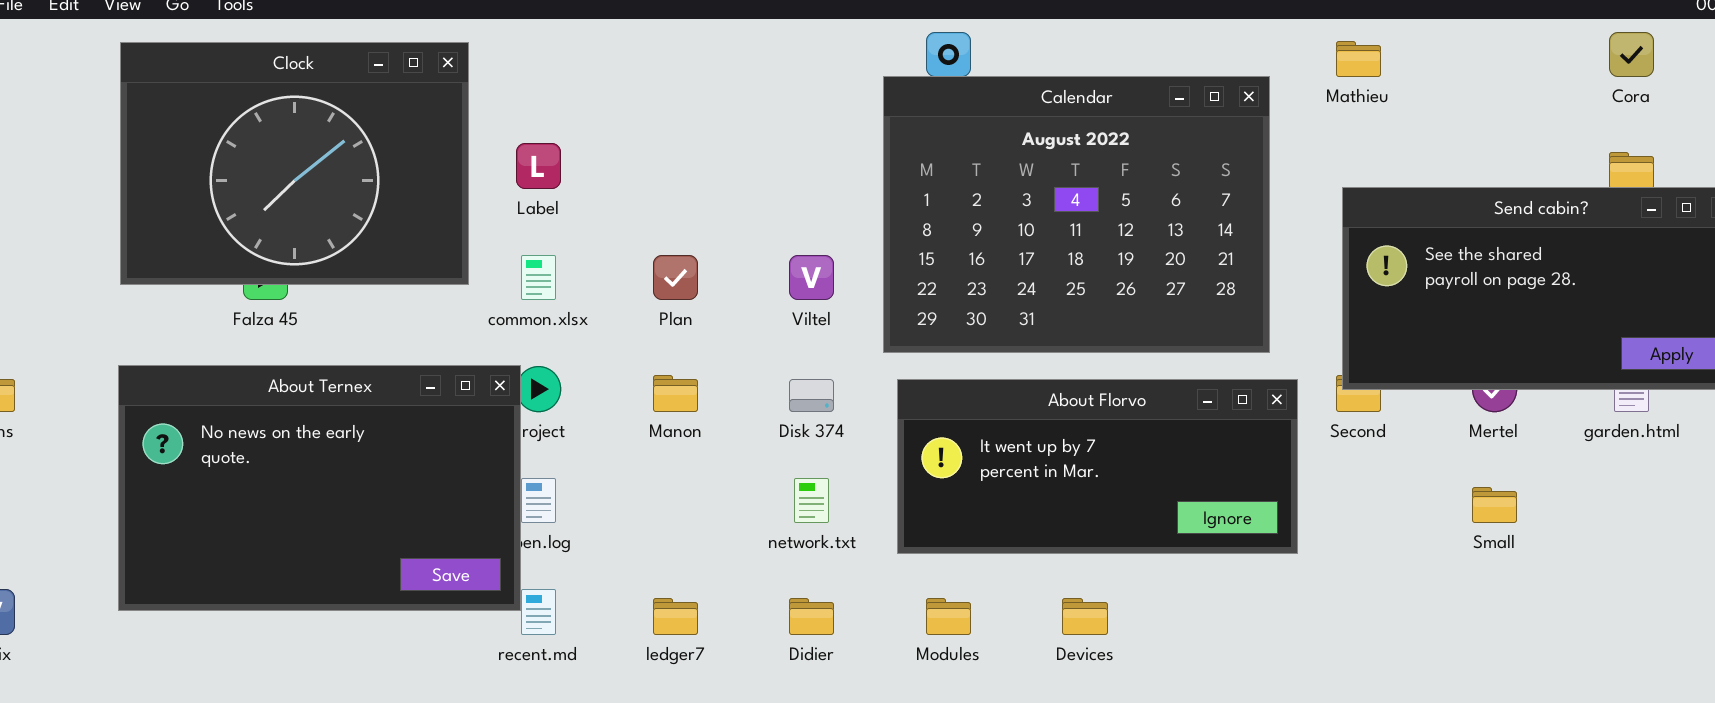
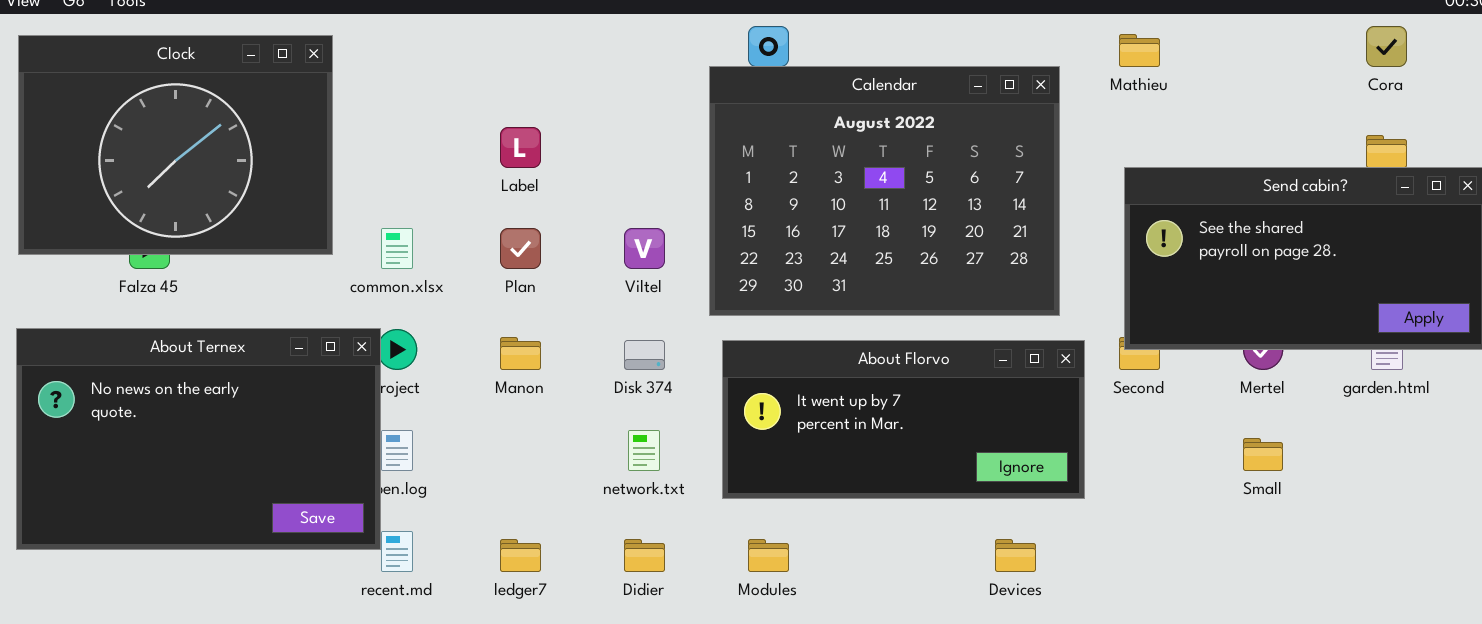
Label: [516,143,561,189] -> [500,127,541,168], moved
Devices: [1062,598,1108,635] -> [995,539,1036,572], moved

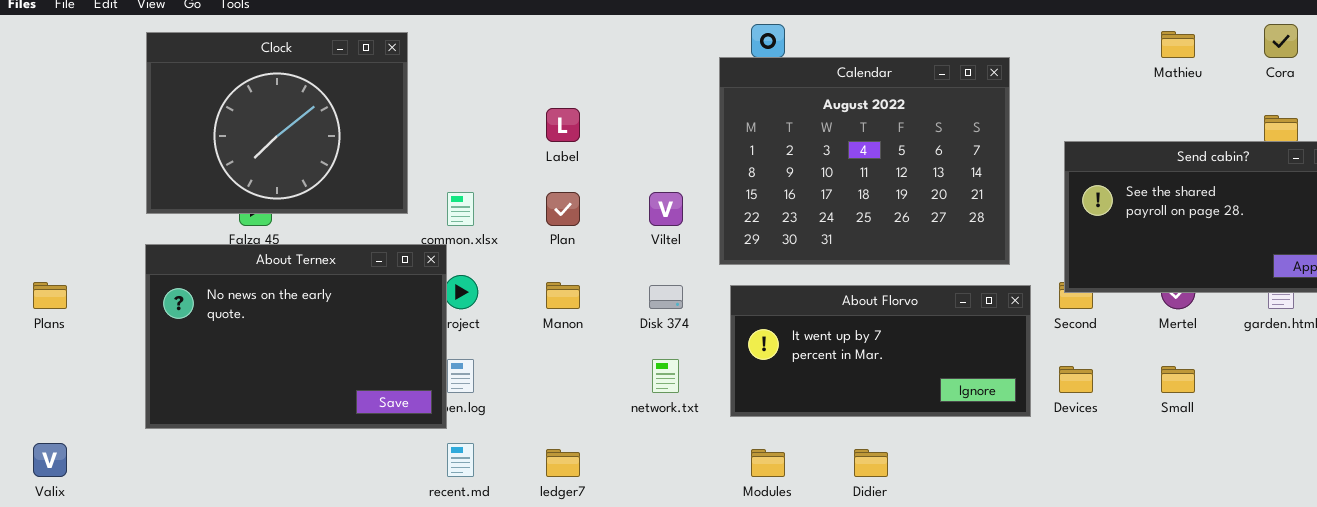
Mathieu: [1119,34,1160,67] -> [1161,31,1195,58], moved
About Ternex: [16,328,381,550] -> [145,244,447,429], moved
Didier: [624,539,665,572] -> [854,449,888,477], moved
Devices: [995,539,1036,572] -> [1059,366,1093,393], moved

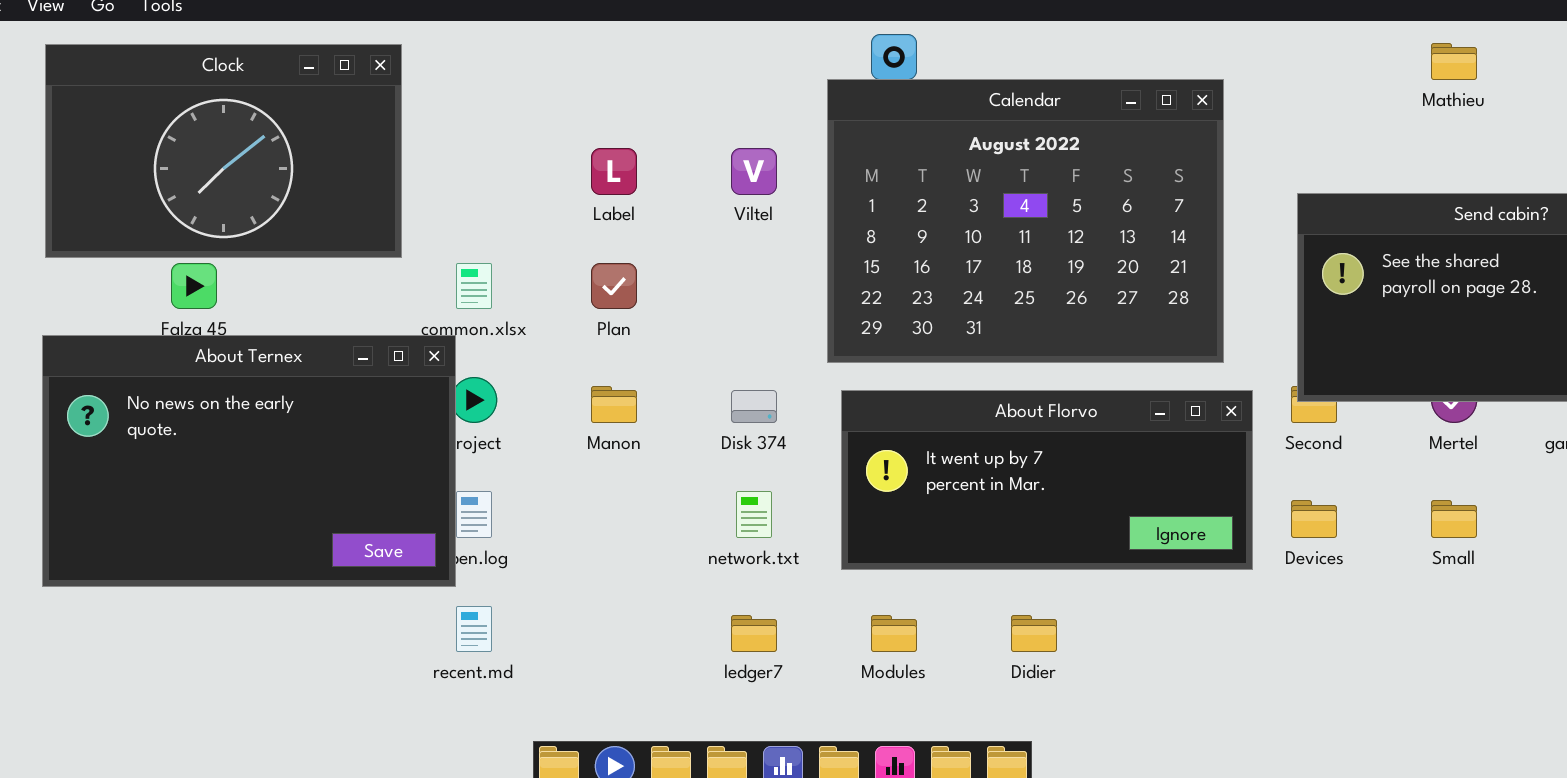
Clock: [146,32,408,214] -> [45,44,402,258], resized
Viltel: [649,192,683,226] -> [731,148,777,195], moved
ledger7: [546,449,580,477] -> [731,615,777,652], moved

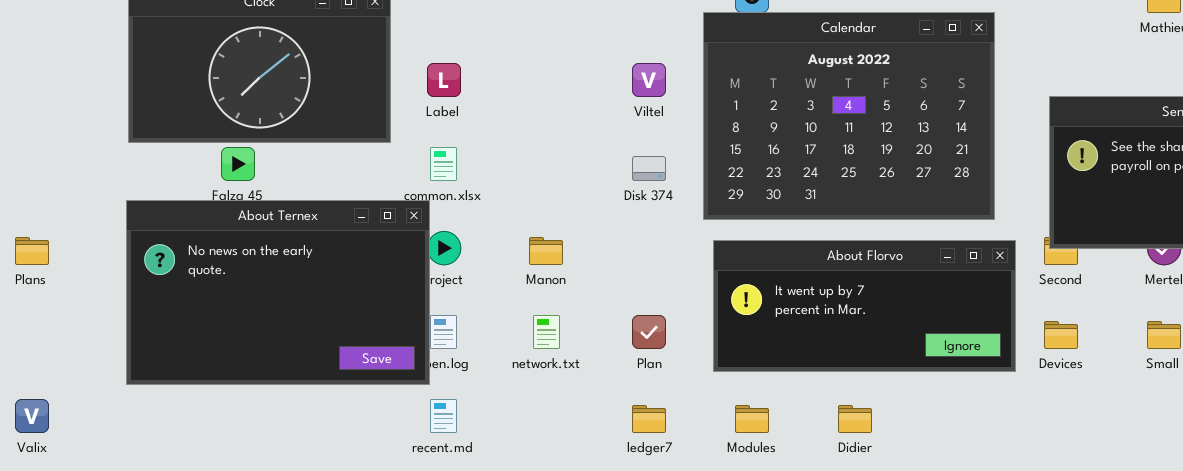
Label: [591,148,637,195] -> [427,63,461,97], moved
Plan: [591,263,637,309] -> [632,315,666,349], moved
Disk 374: [731,390,777,423] -> [632,156,666,181], moved
network.txt: [736,491,772,538] -> [533,315,560,349], moved

